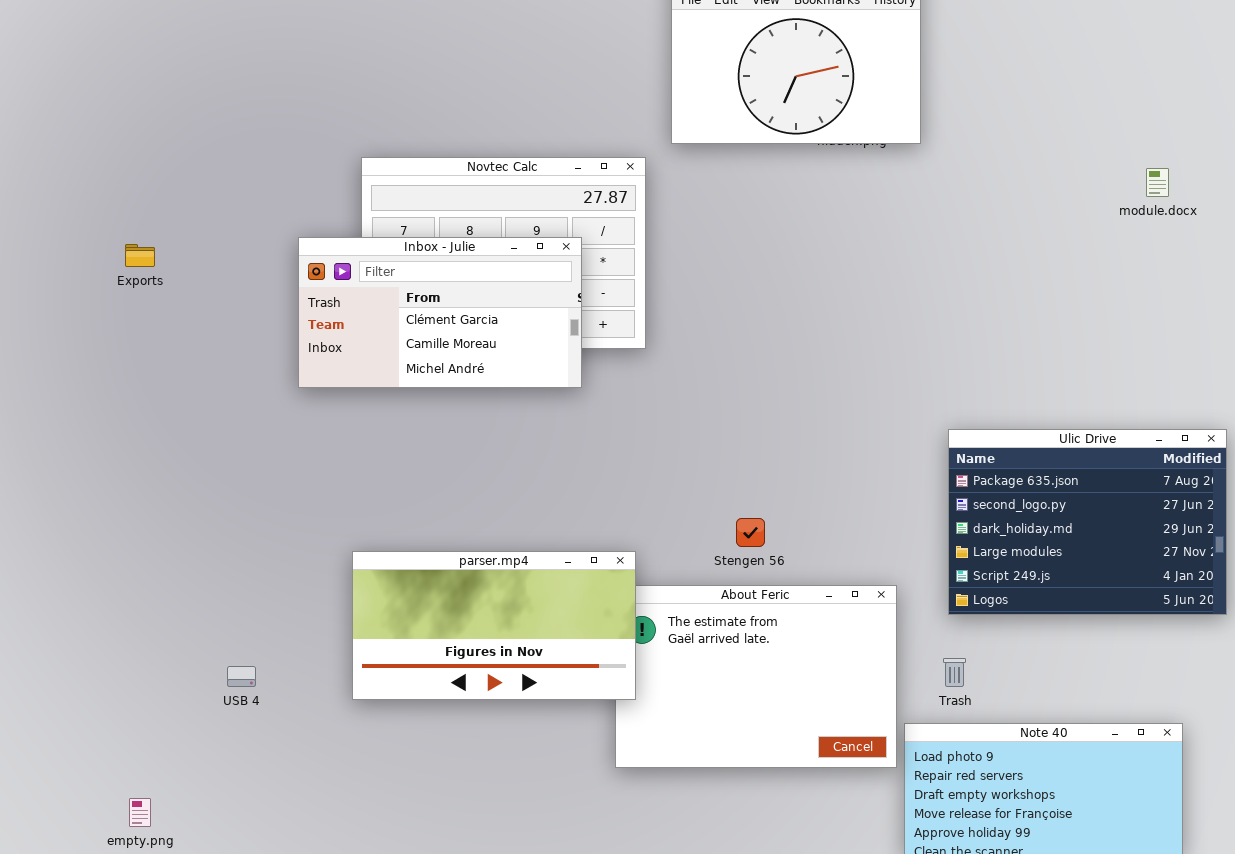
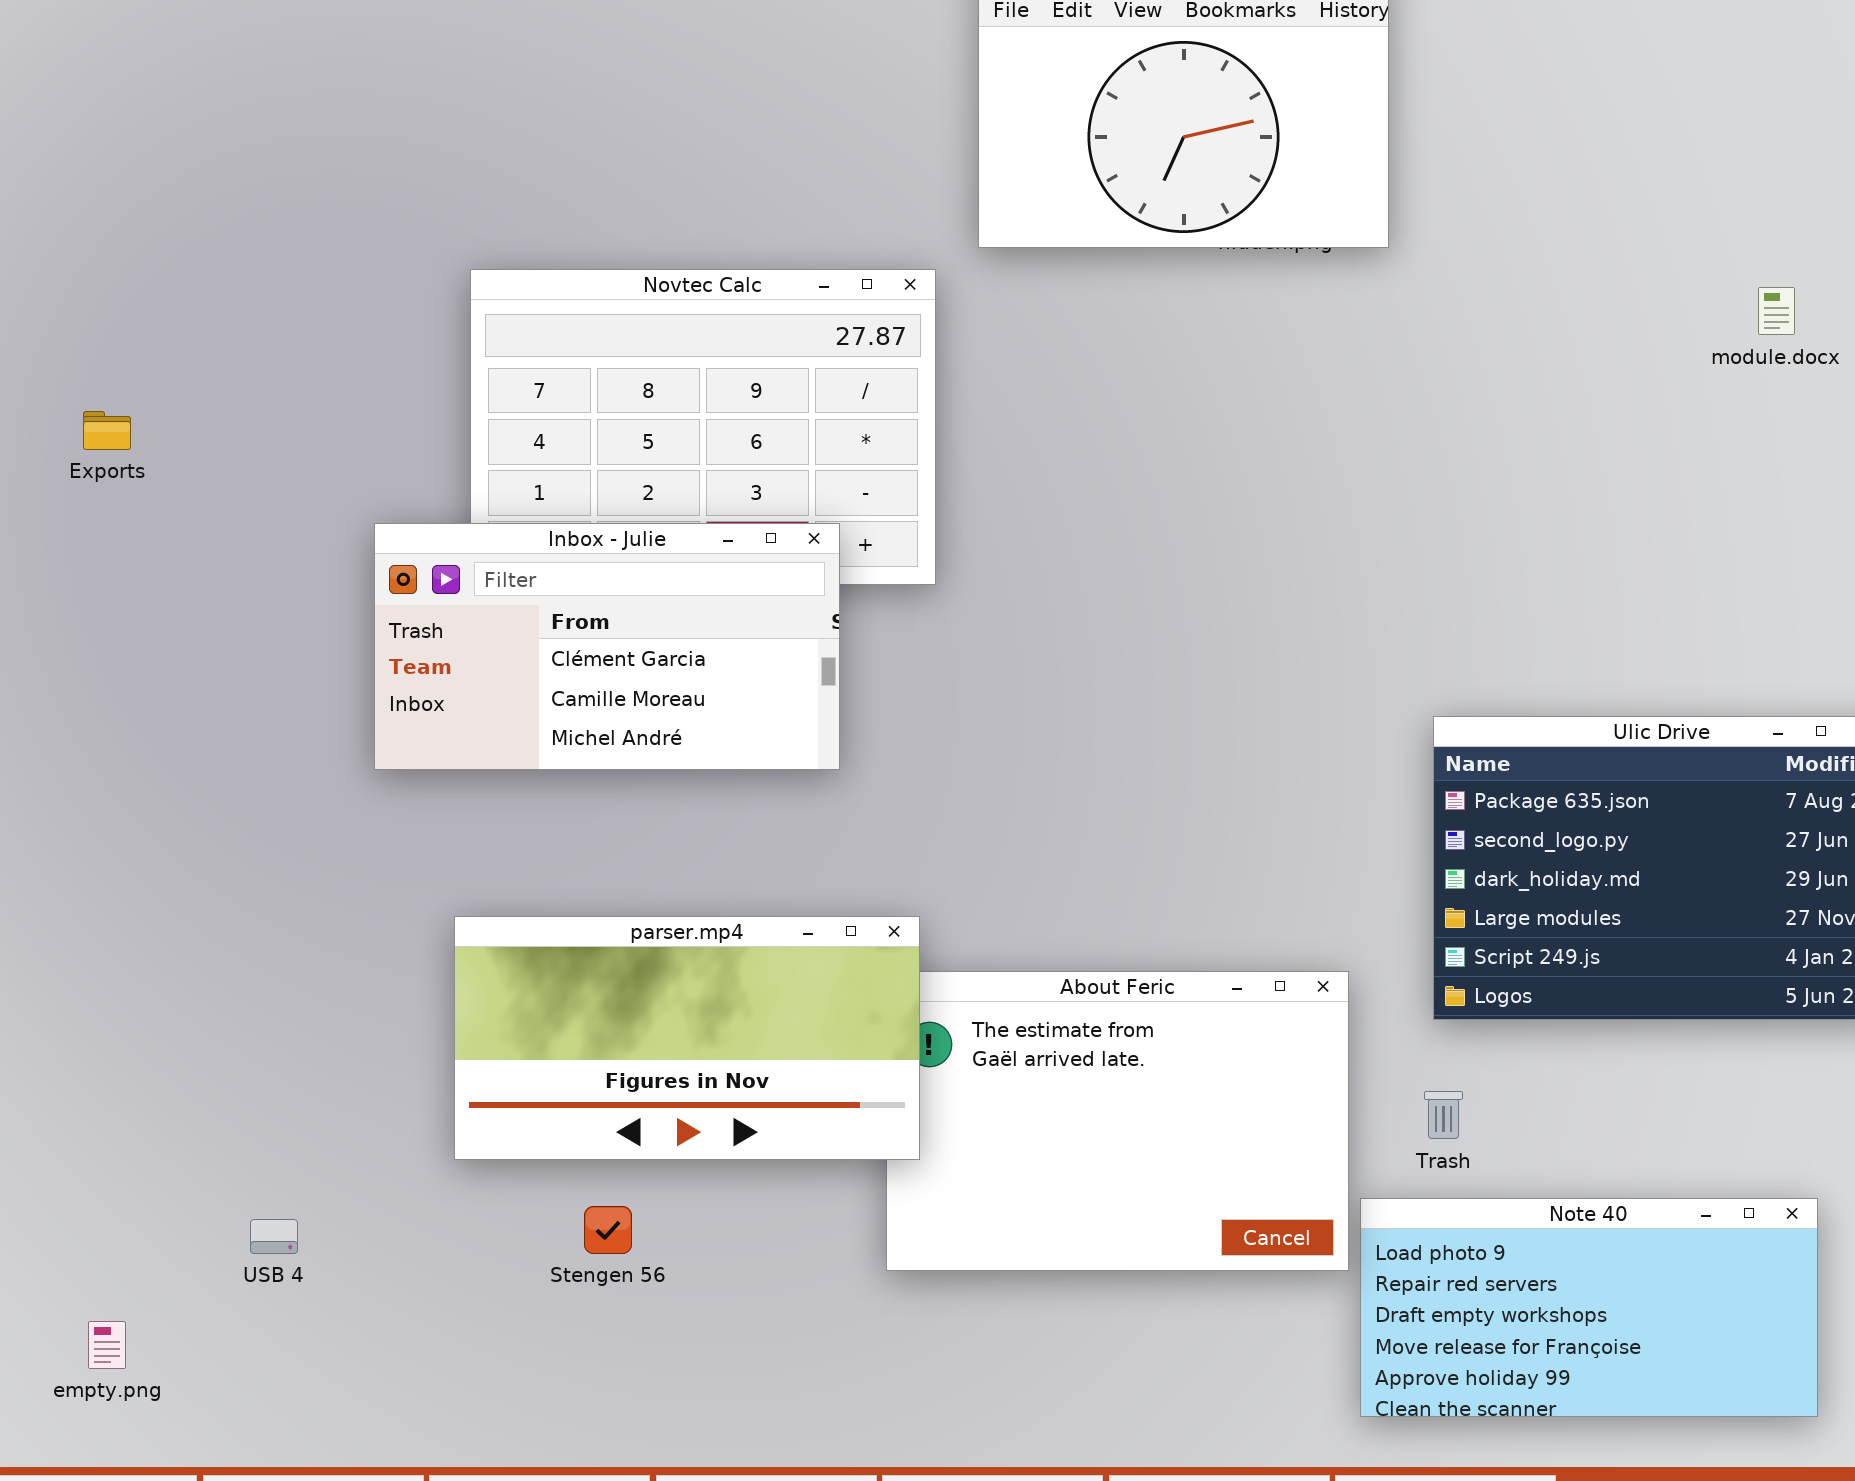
Inbox - Julie: [298,237,582,388] -> [374,523,840,770], moved
Stengen 56: [736,518,765,547] -> [584,1206,632,1254], moved
USB 4: [227,666,256,687] -> [250,1219,298,1254], moved

